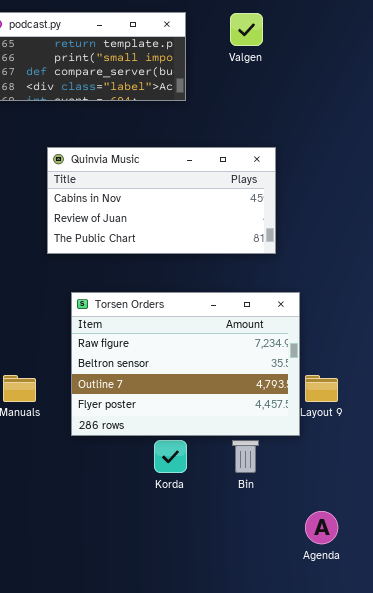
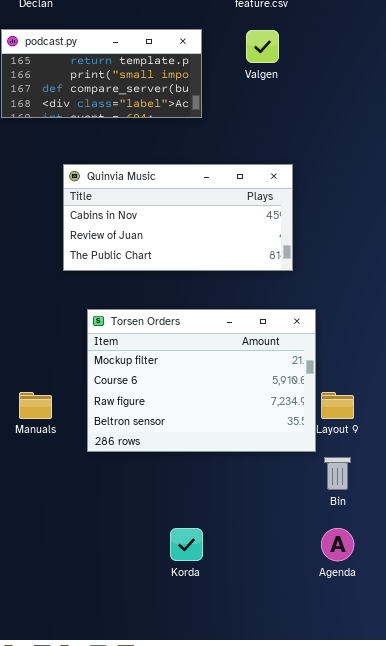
Torsen Orders: [71,292,300,436] -> [87,309,316,452], scrolled up 2 rows
Korda: [154,440,187,473] -> [170,528,203,561], moved
Bin: [232,440,259,473] -> [324,457,351,490], moved

